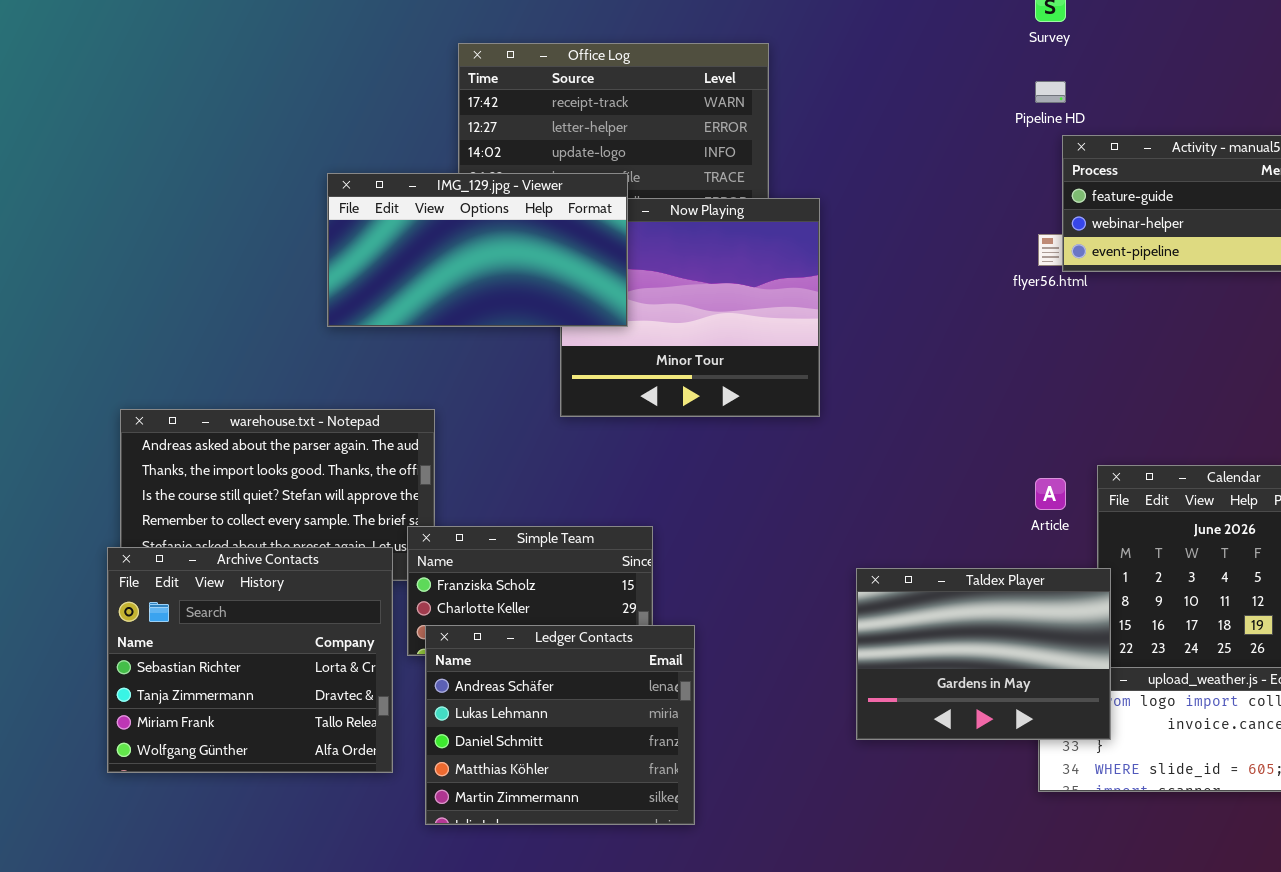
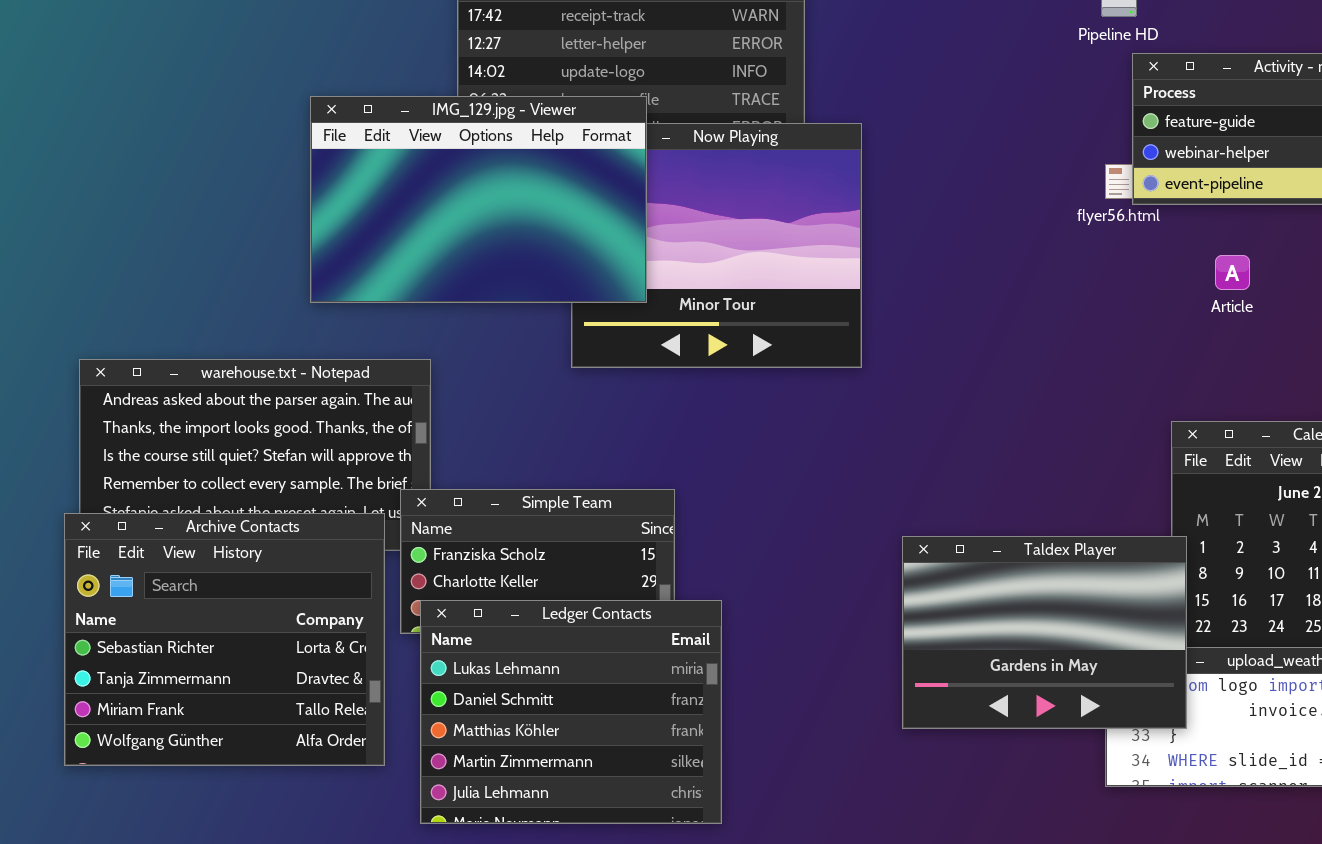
IMG_129.jpg - Viewer: [327,173,628,327] -> [310,96,647,303], resized
Article: [1035,478,1066,510] -> [1215,255,1250,290], moved
Ledger Contacts: [425,625,695,825] -> [420,600,722,824], scrolled down 1 row

